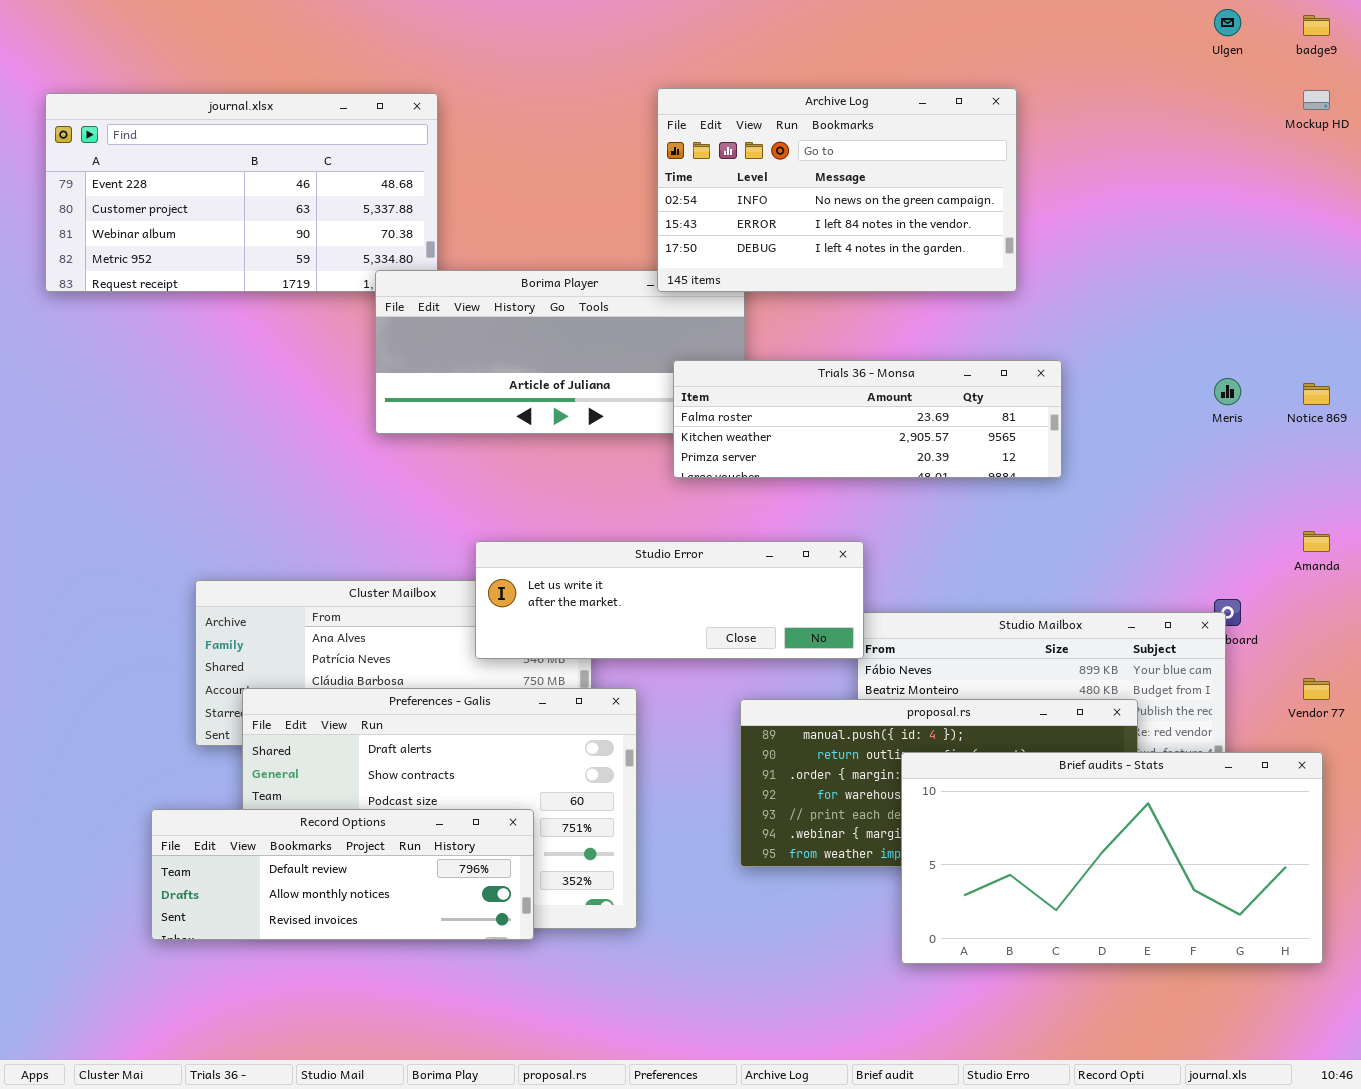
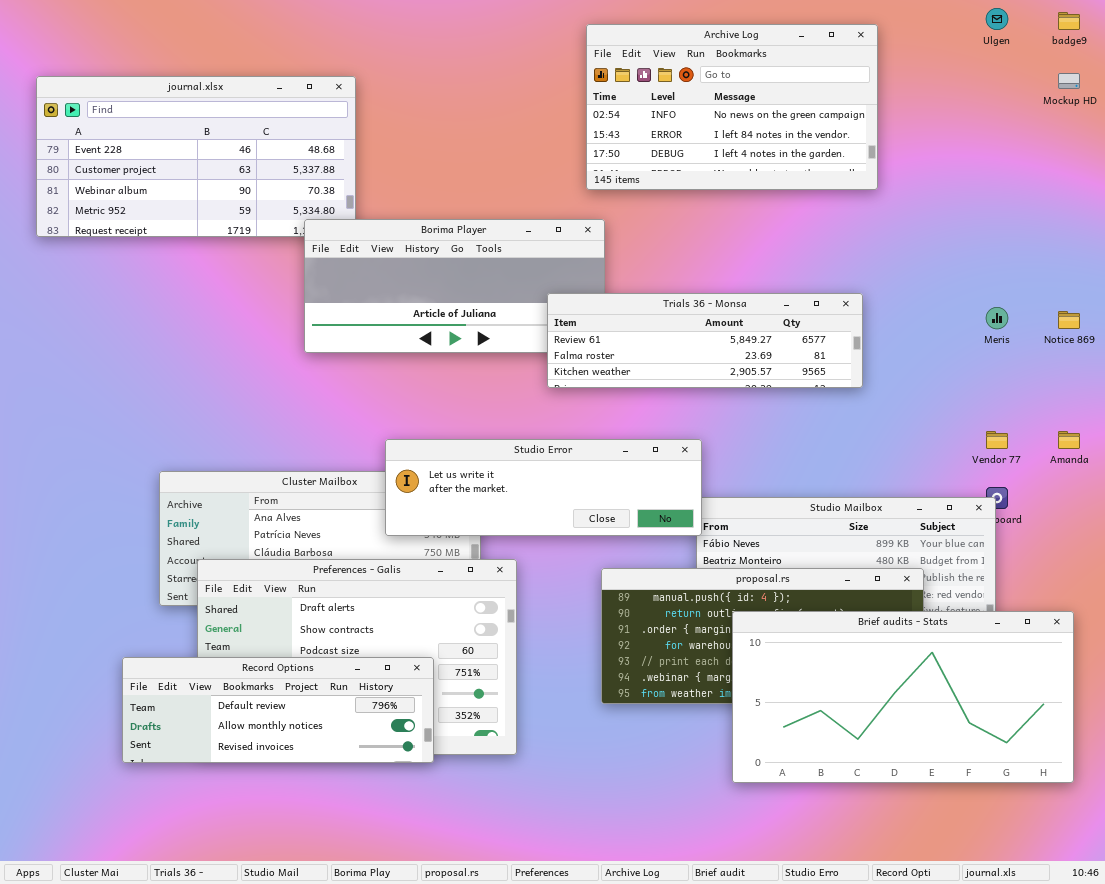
Archive Log: [657,88,1017,292] -> [586,24,878,190], moved
Trials 36 - Monsa: [673,360,1062,478] -> [547,293,863,388], scrolled up 1 row
Vendor 77: [1303,678,1330,700] -> [986,431,1008,449], moved

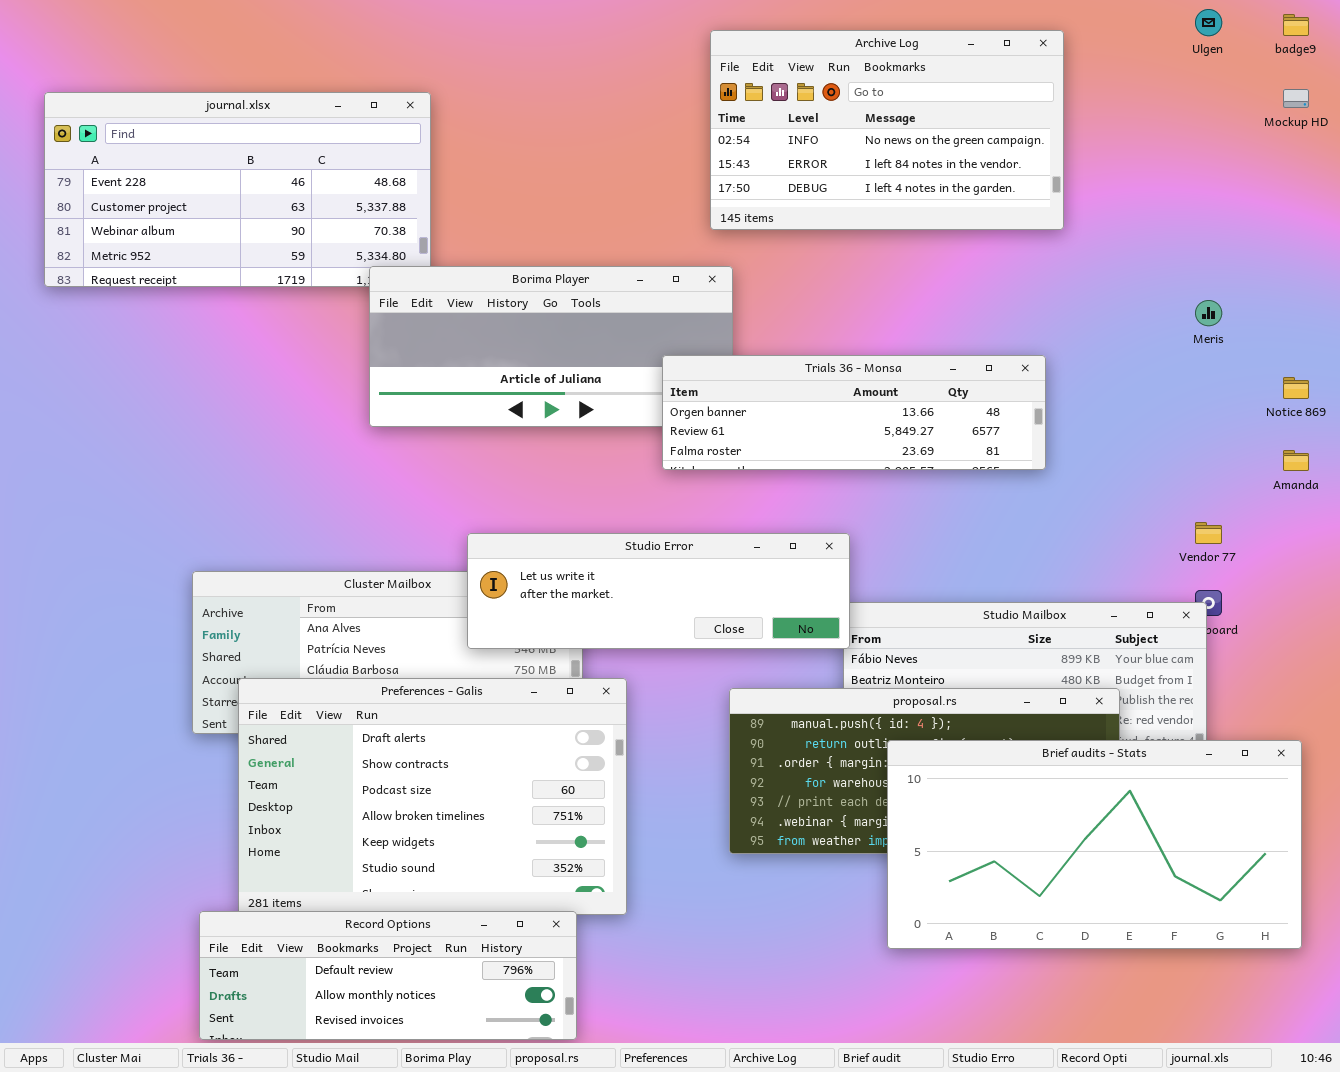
Trials 36 - Monsa: [547,293,863,388] -> [662,355,1046,470], scrolled up 1 row
Meris: [986,307,1008,329] -> [1195,300,1222,326], moved
Amanda: [1058,431,1080,449] -> [1283,450,1309,471], moved
Record Options: [122,657,434,763] -> [199,911,577,1040], moved

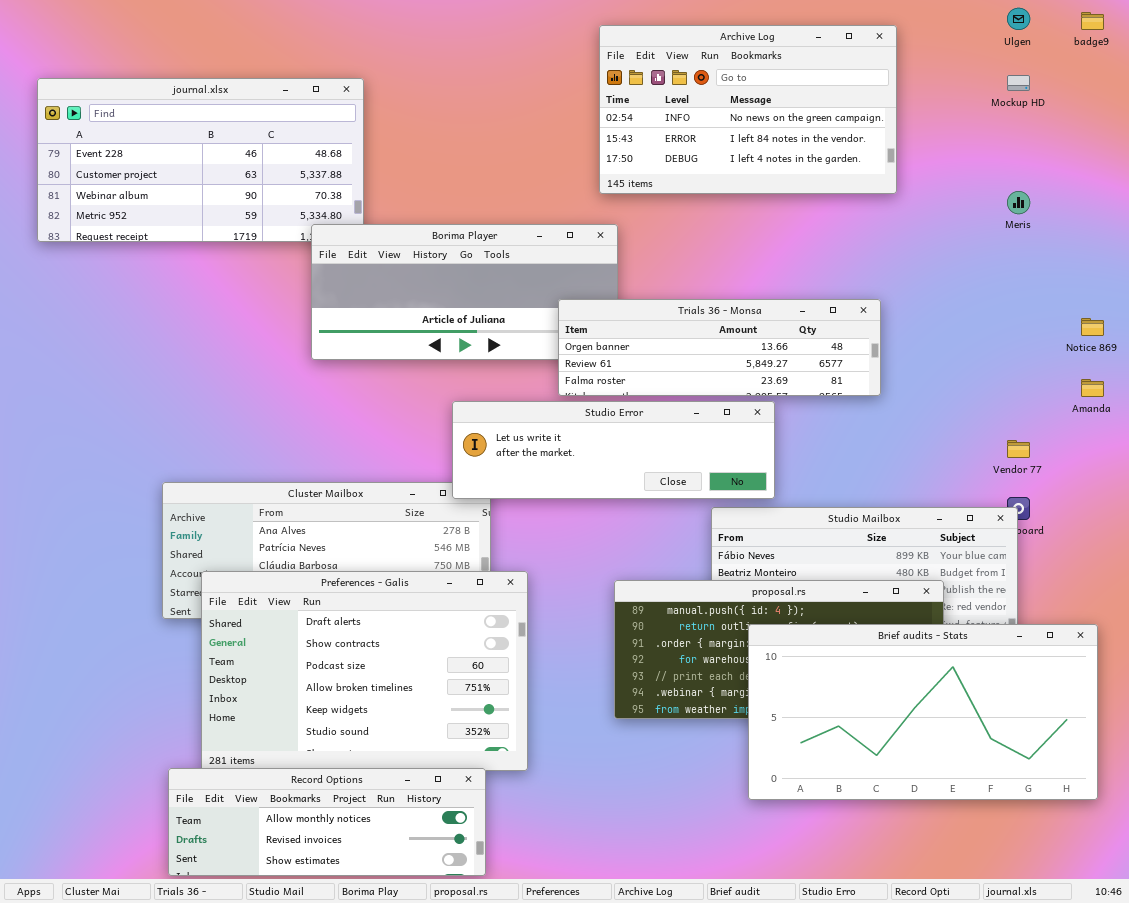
Mockup HD: [1283,89,1309,108] -> [1007,75,1030,91], moved
Meris: [1195,300,1222,326] -> [1007,191,1030,214], moved
Studio Error: [467,533,850,649] -> [452,401,775,499], moved
Record Options: [199,911,577,1040] -> [168,768,486,876], scrolled down 1 row

